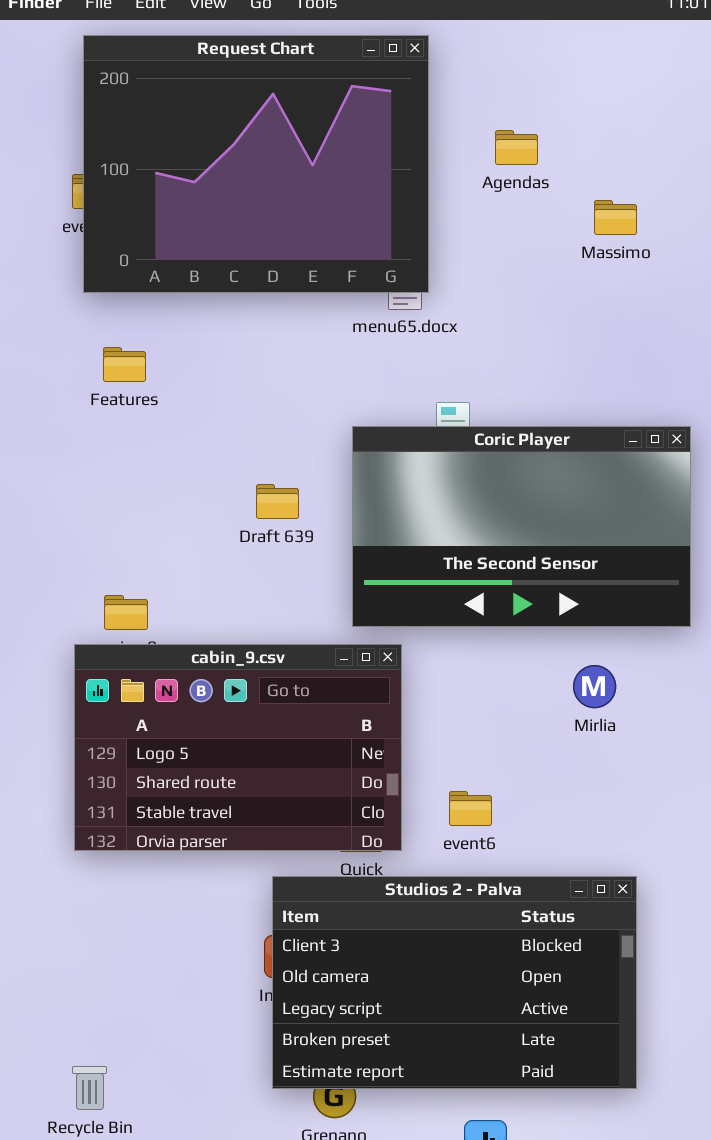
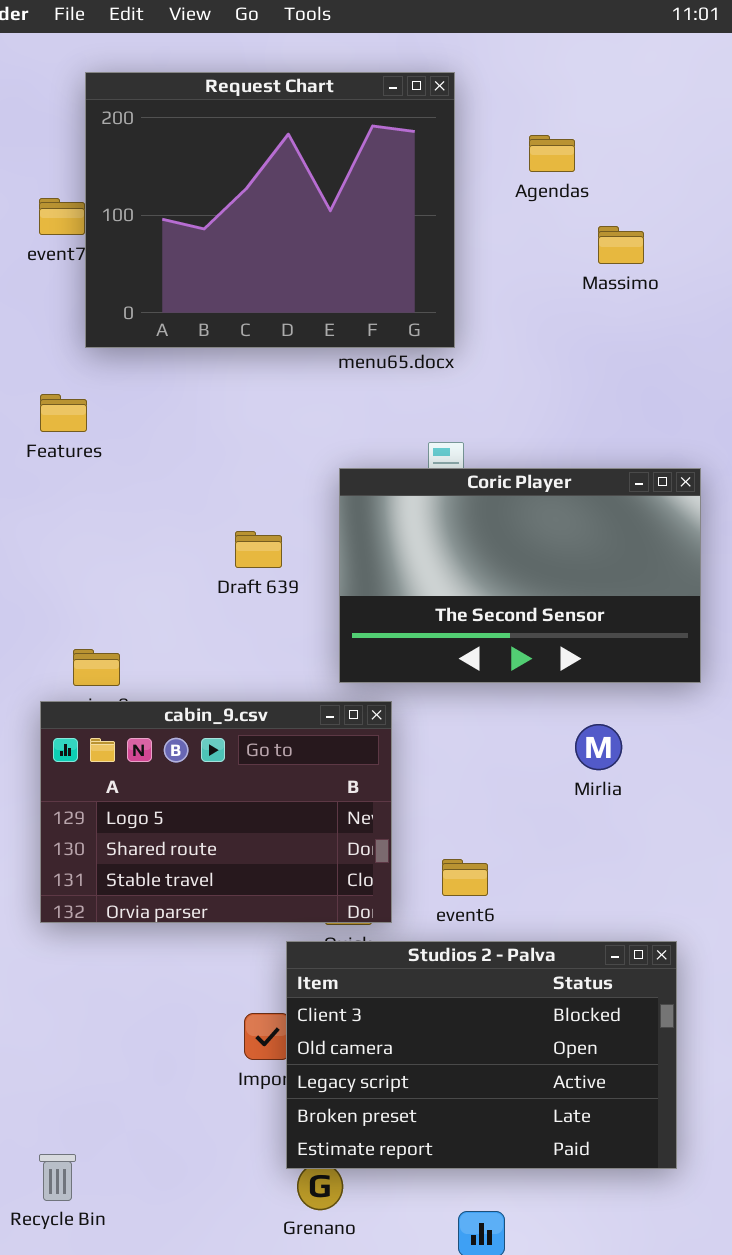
Request Chart: [83,35,429,293] -> [85,72,455,348], moved
Agendas: [495,130,538,165] -> [529,135,575,172], moved
Features: [103,347,146,382] -> [40,394,87,432], moved
Studios 2 - Palva: [272,876,637,1089] -> [286,941,677,1169], moved

